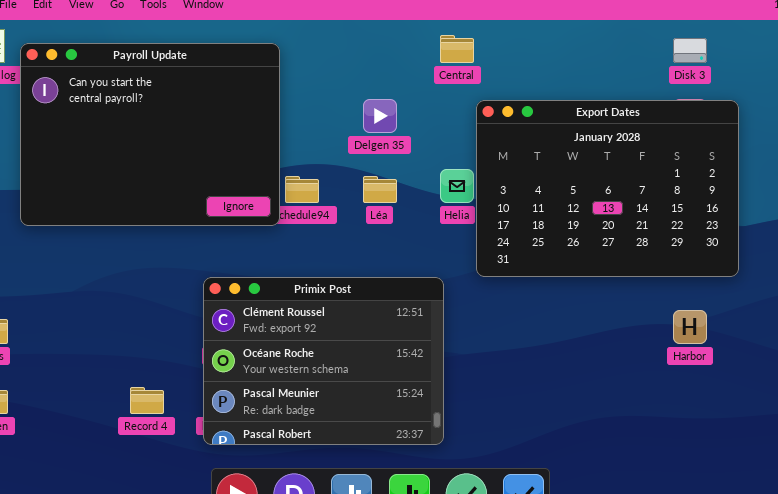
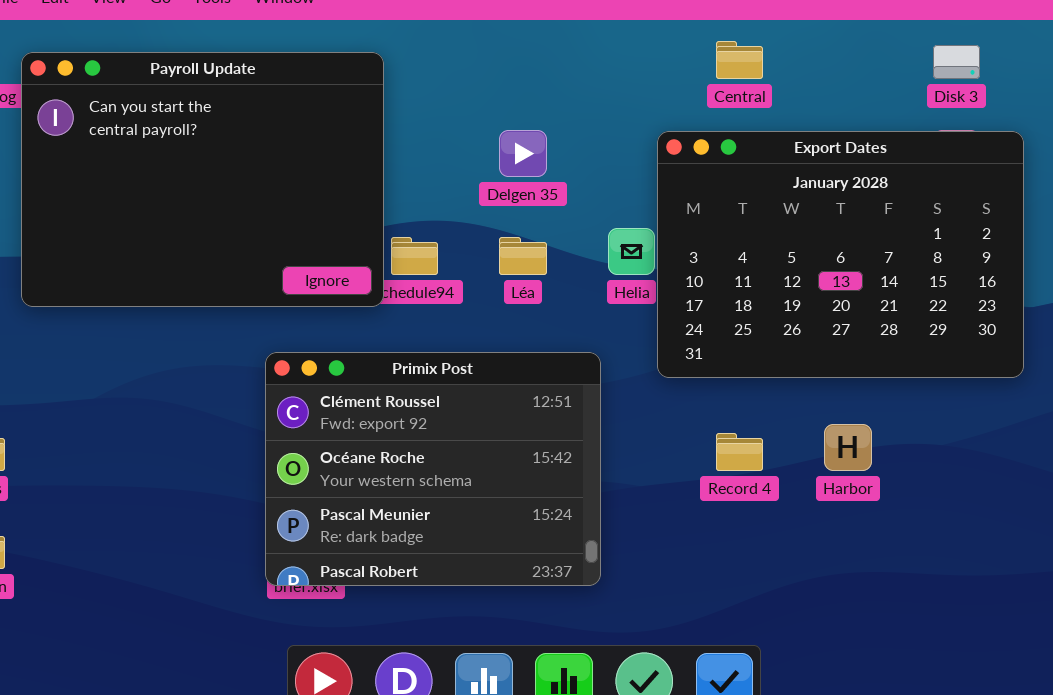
Central: [440,35,474,63] -> [716,41,763,79], moved
Primix Post: [203,277,444,445] -> [265,352,601,586], moved
Harbor: [673,310,707,344] -> [824,424,872,471], moved
Record 4: [130,387,164,414] -> [716,433,763,471], moved

